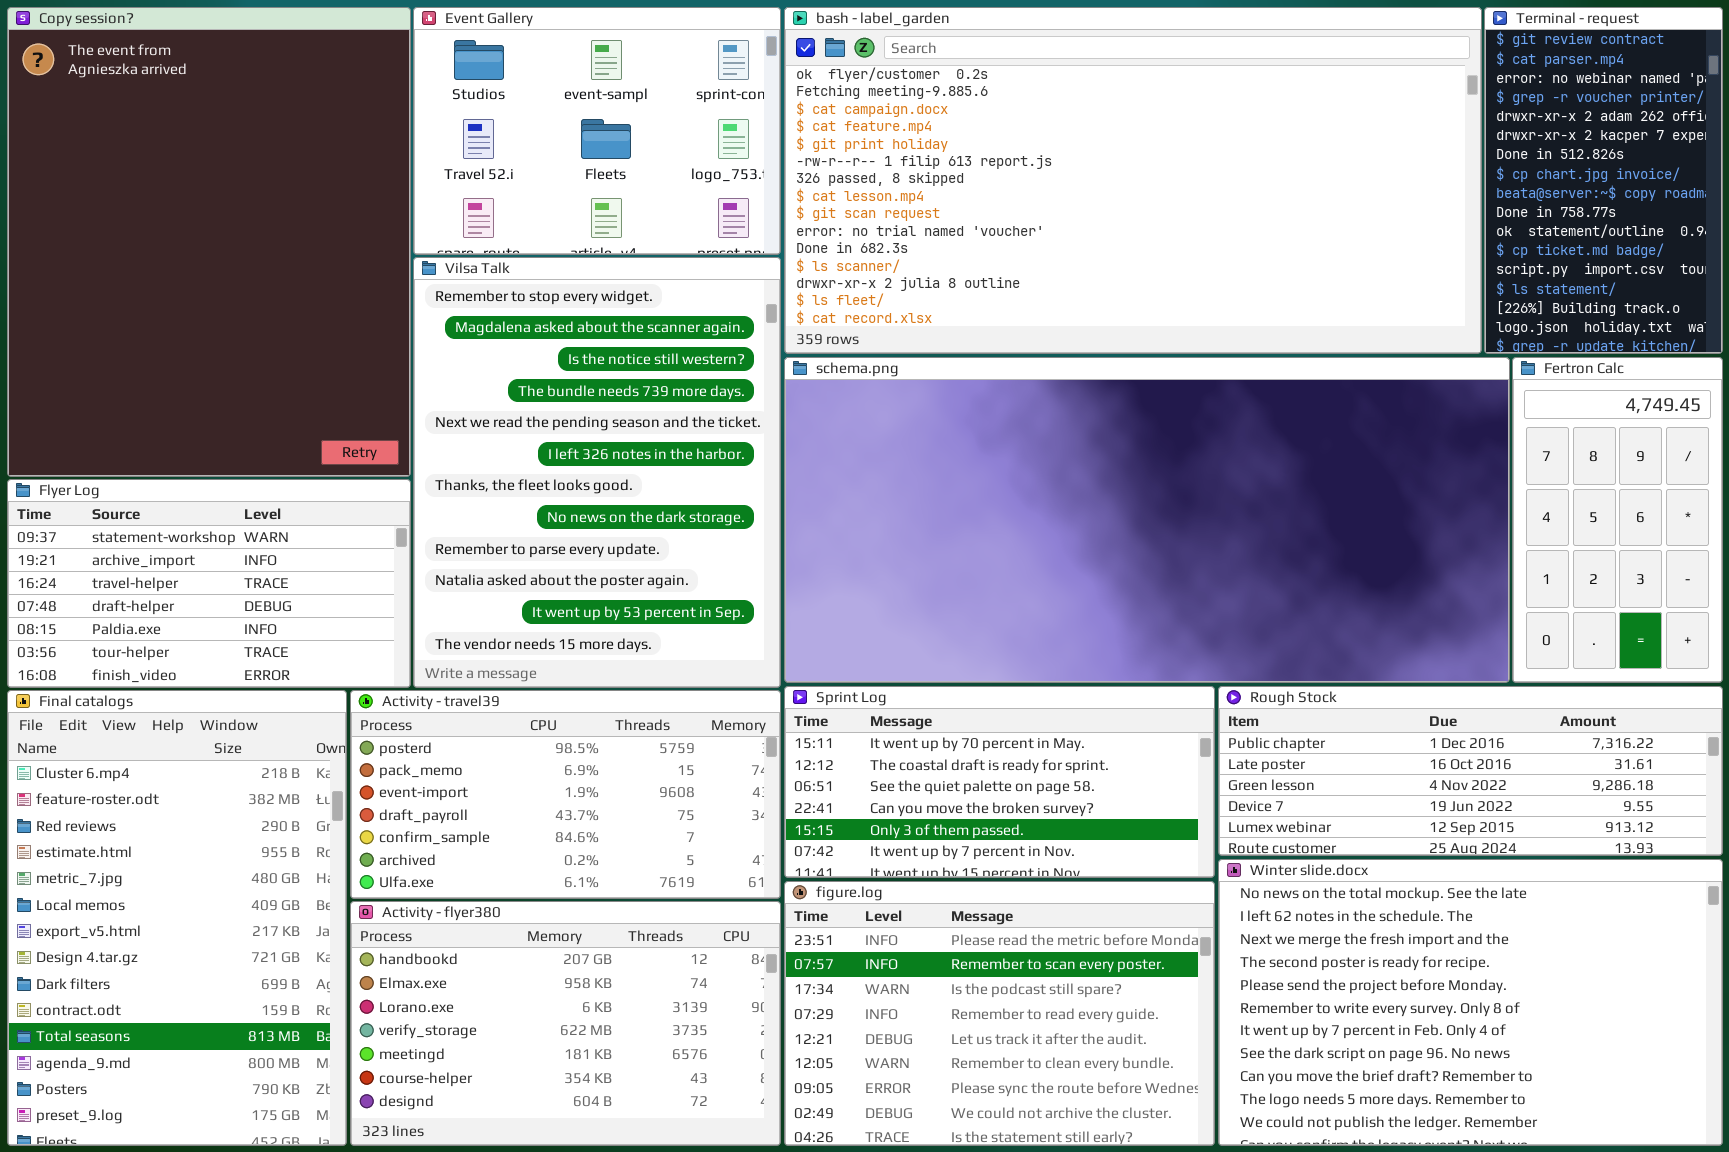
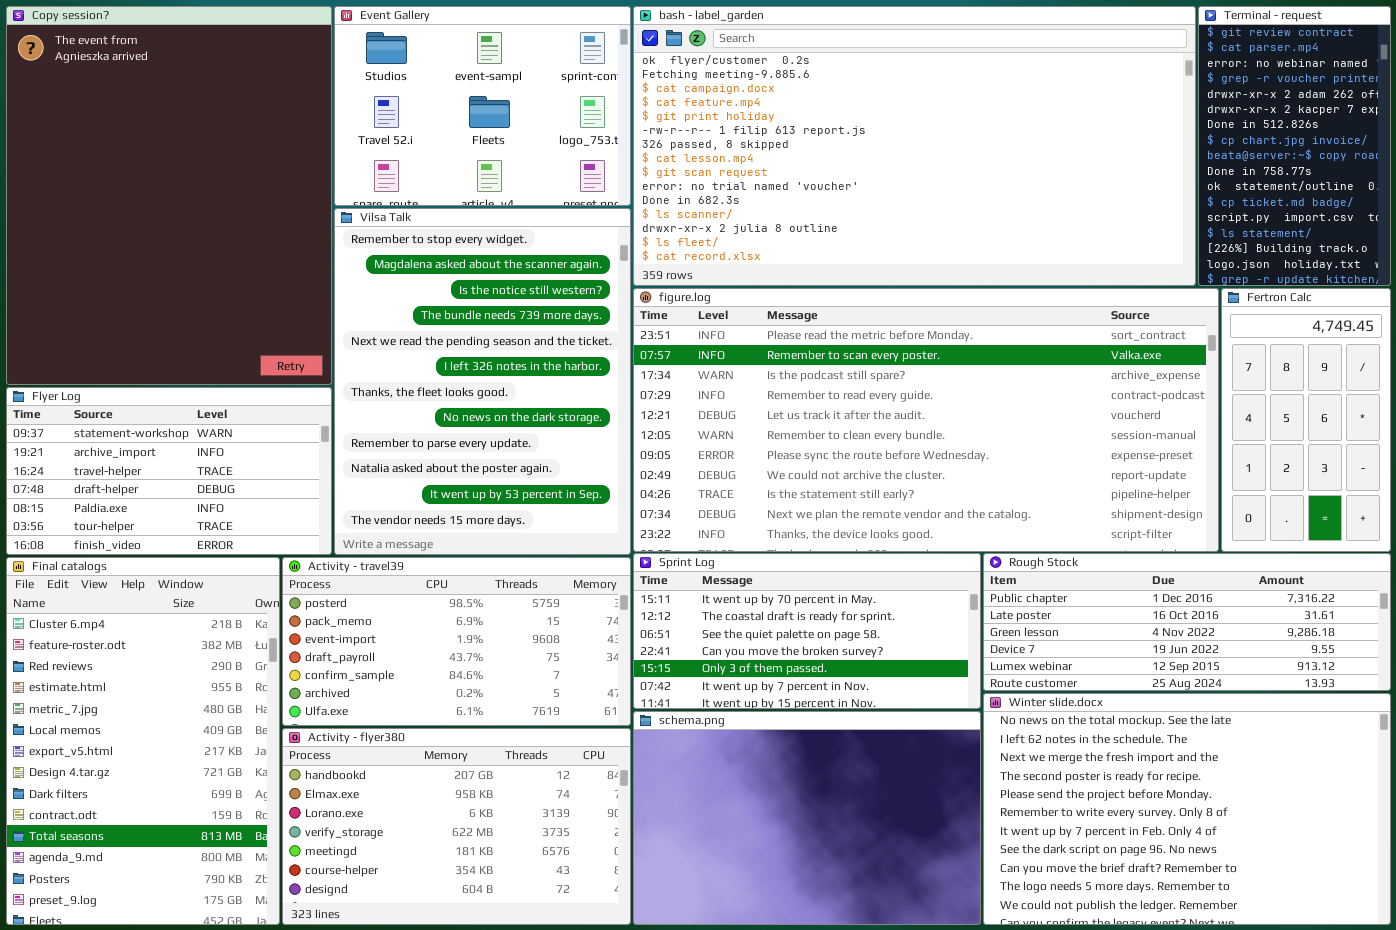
schema.png: [784,357,1510,683] -> [633,711,981,925], moved, resized
figure.log: [784,881,1215,1146] -> [633,288,1219,552], moved, resized

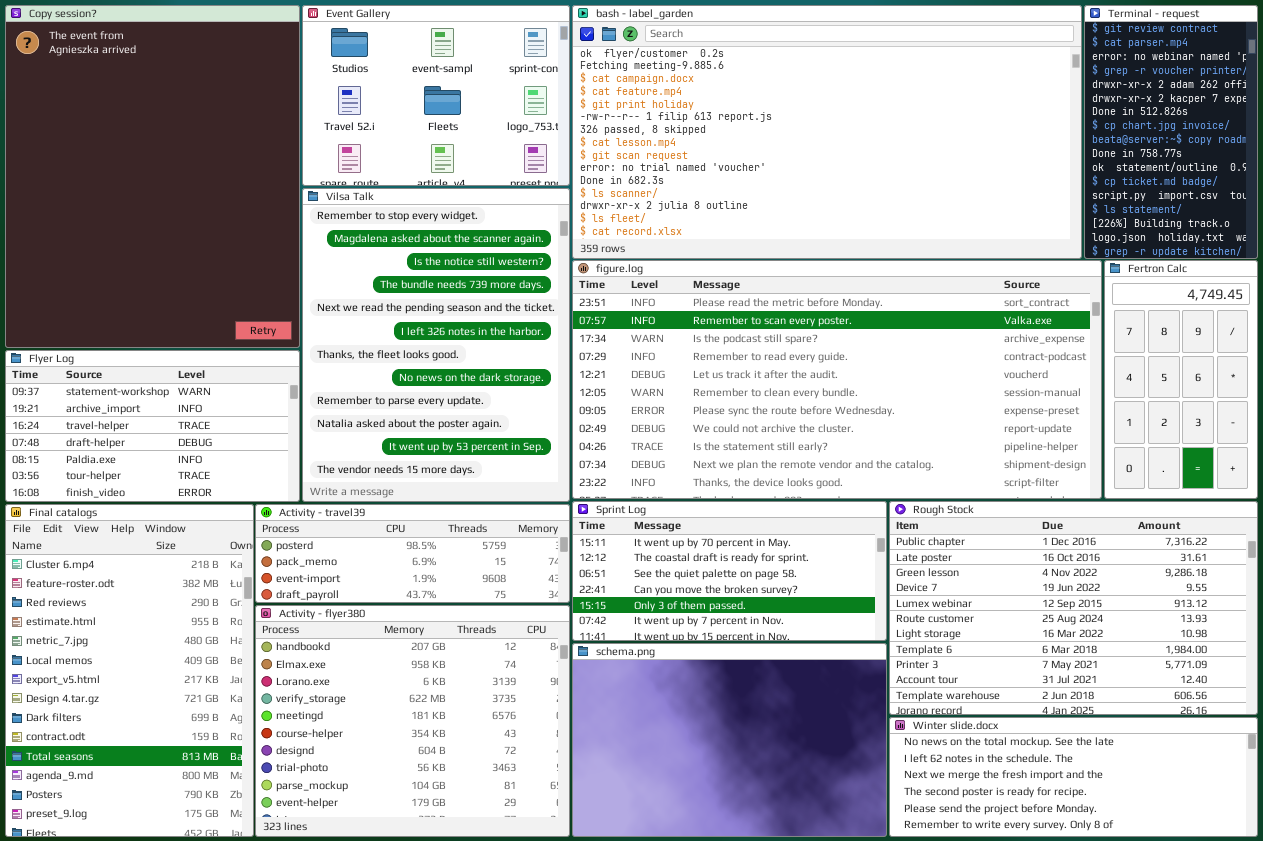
Rough Stock: [983,553,1391,691] -> [889,501,1258,715], resized
Activity - travel39: [282,557,631,726] -> [255,504,570,603], resized
Winter slide.docx: [983,693,1391,925] -> [889,717,1258,837], resized
Activity - flyer380: [282,728,631,925] -> [255,605,570,837], resized

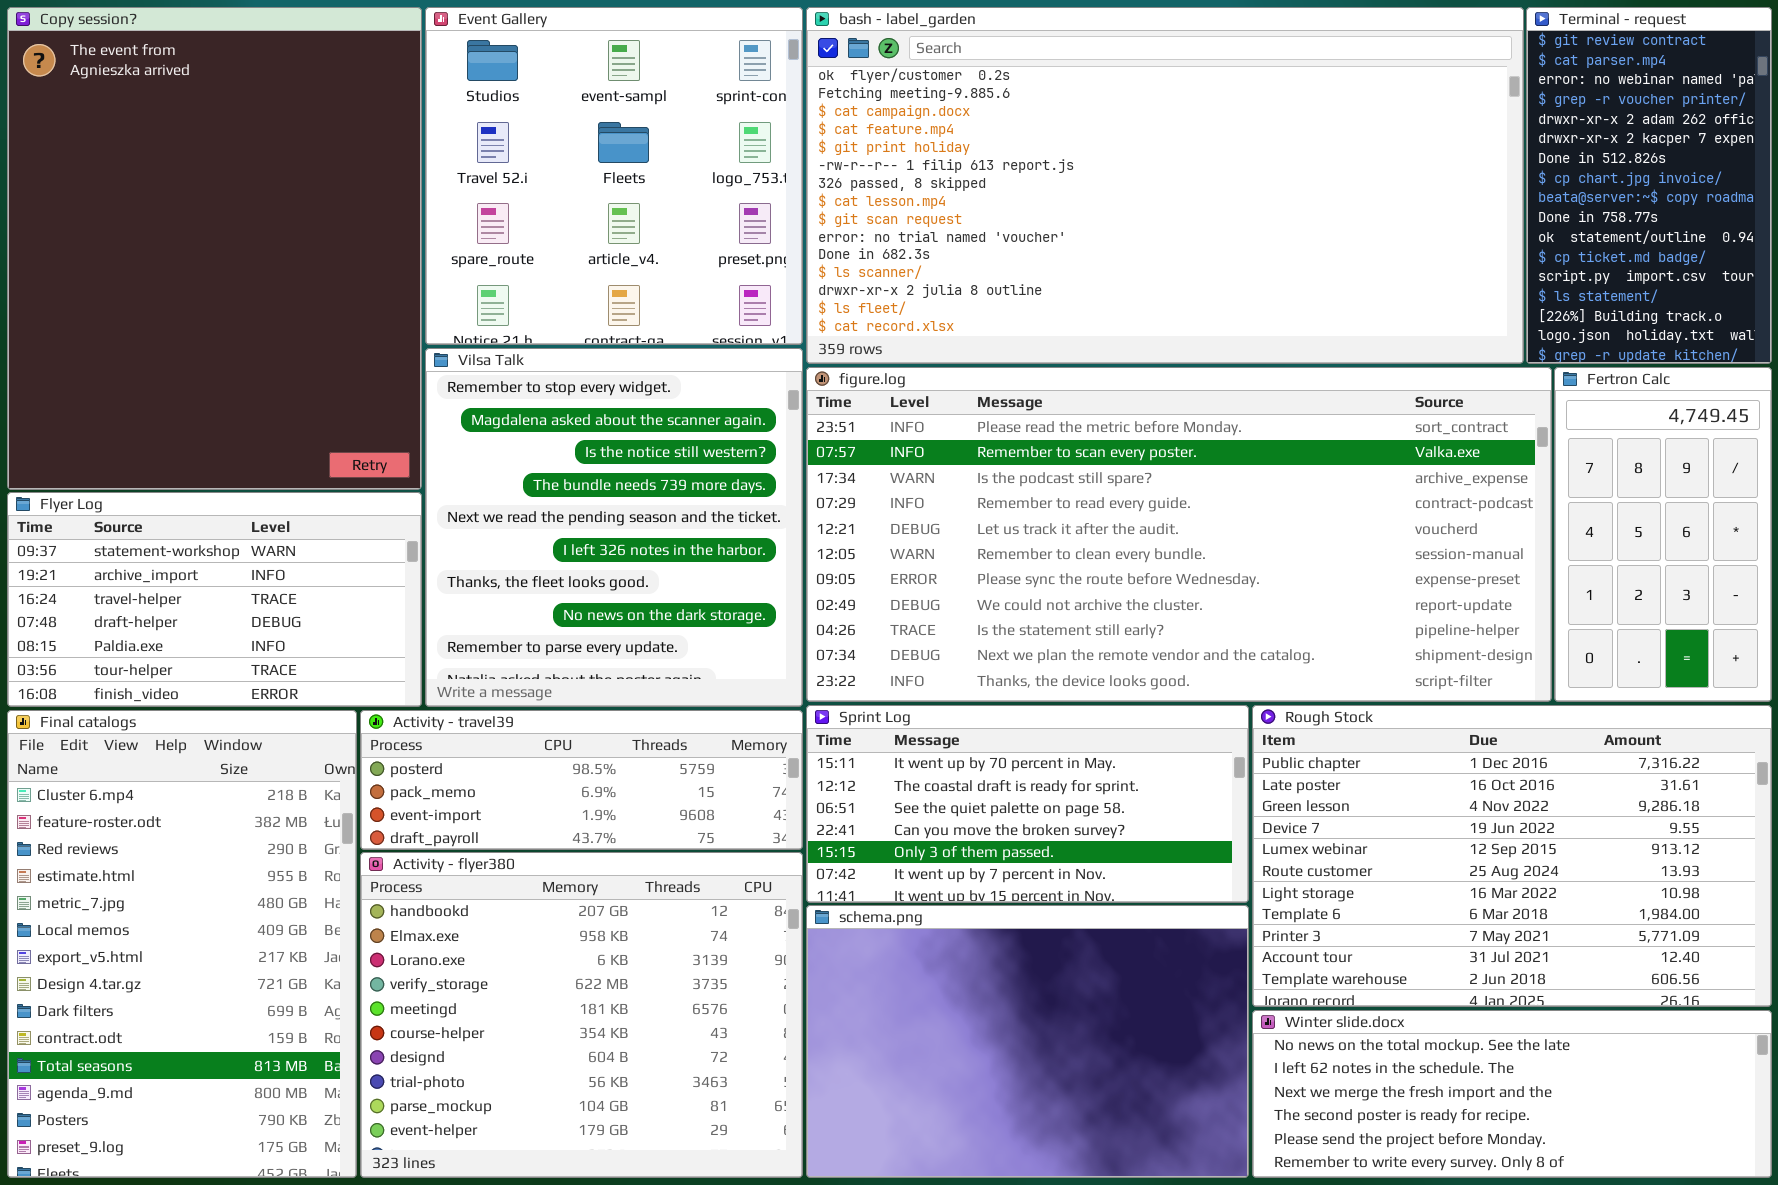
Event Gallery: [302,5,570,186] -> [425,7,803,345], resized
Vilsa Talk: [302,188,570,502] -> [425,348,803,707], resized

